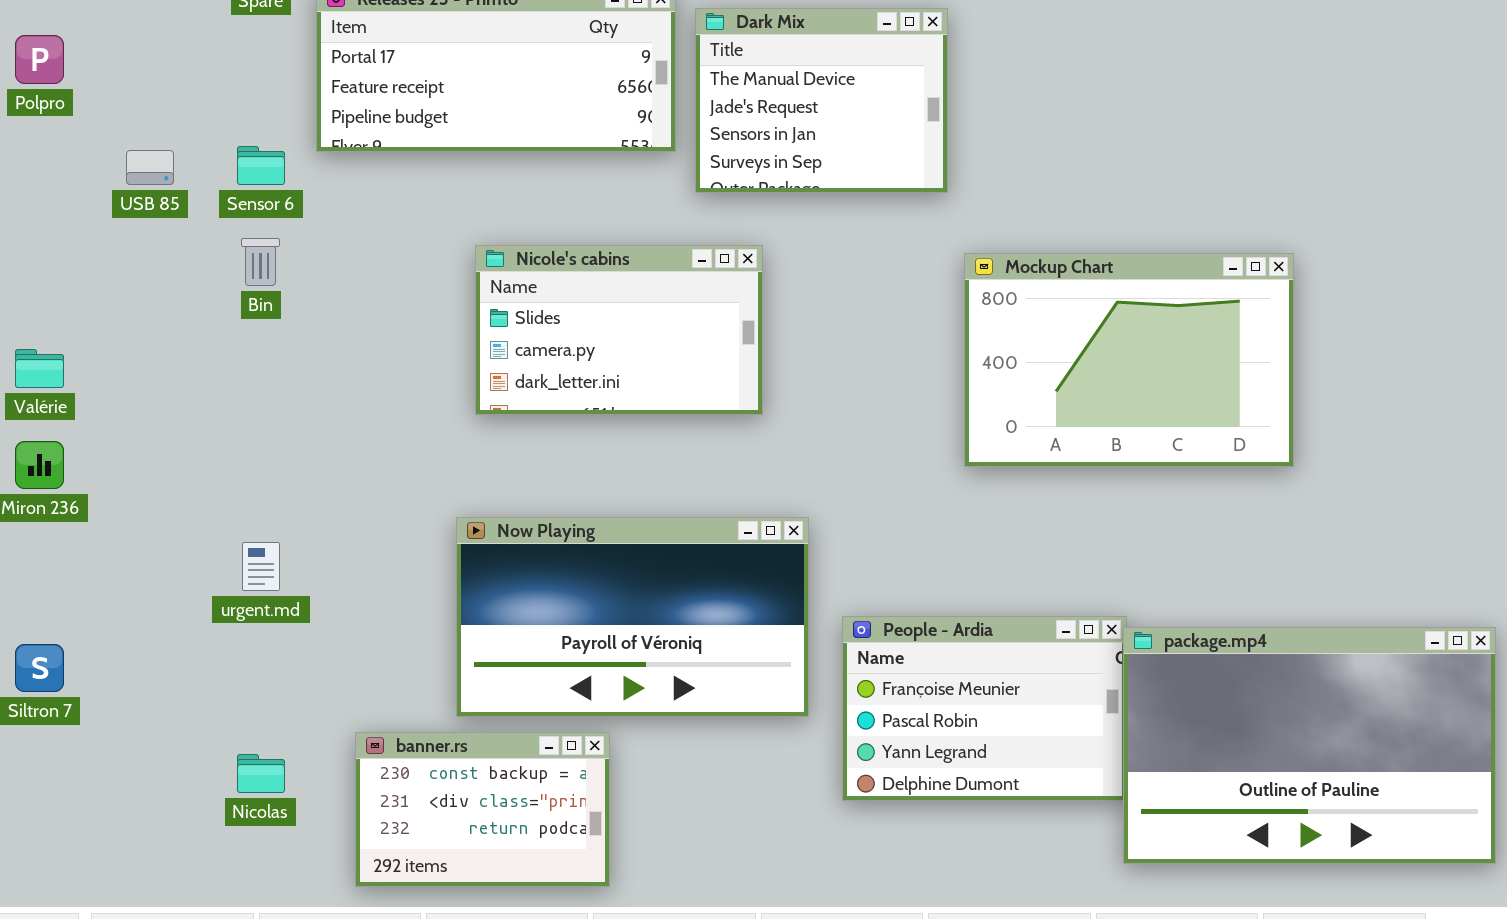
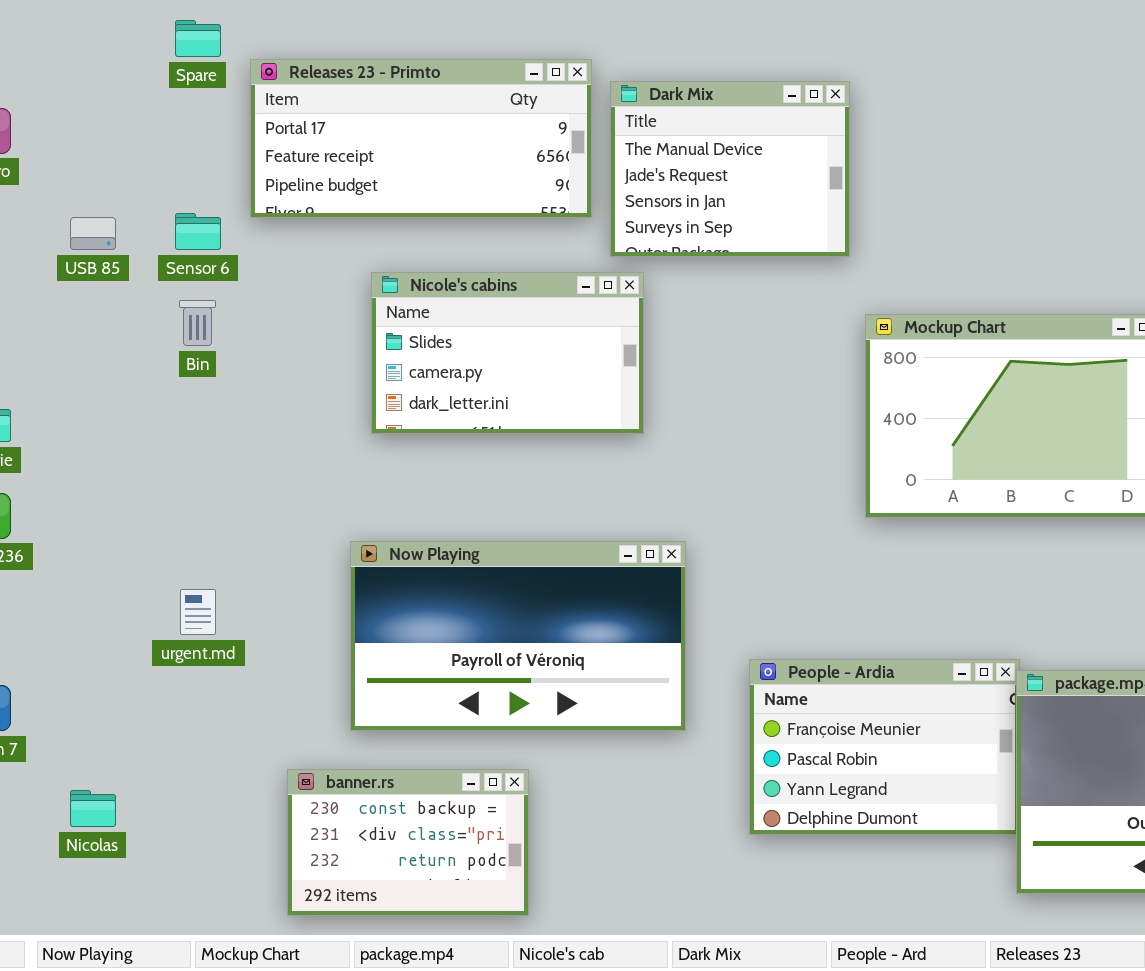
Nicole's cabins: [475,245,763,415] -> [371,272,644,434], moved
Now Playing: [456,517,809,717] -> [350,541,686,731], moved
Nicolas: [237,754,285,793] -> [70,790,116,827], moved

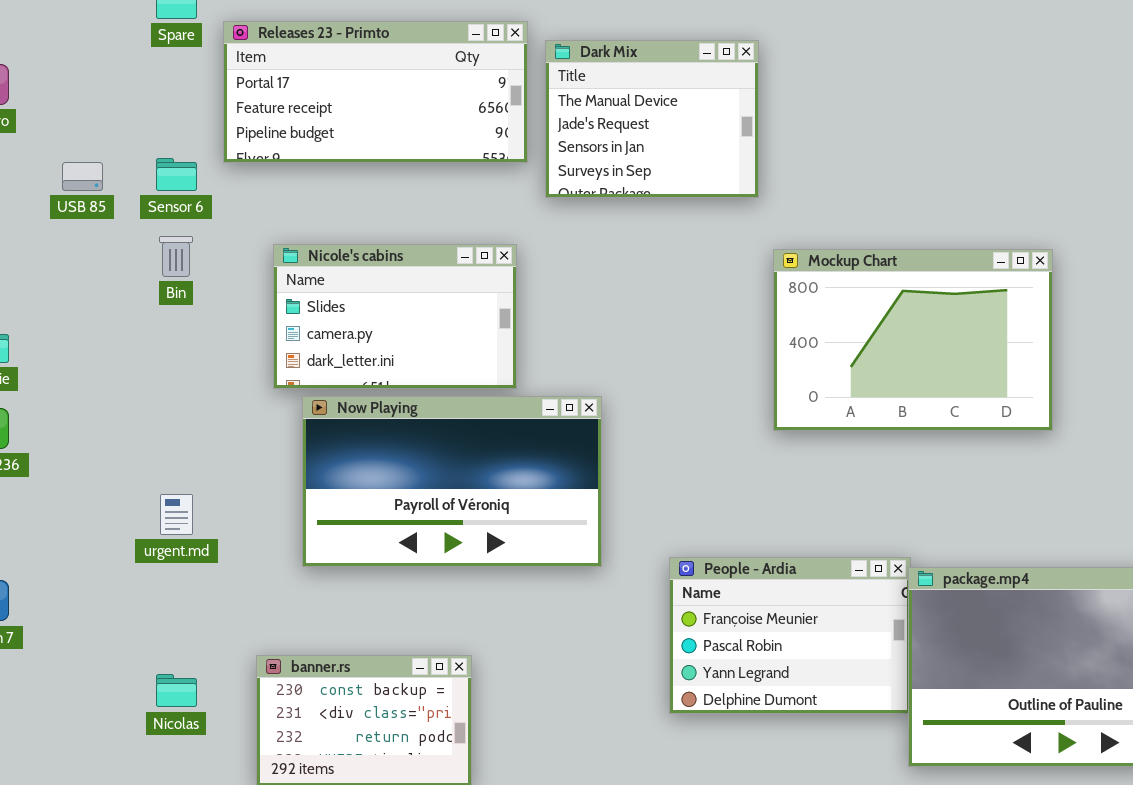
Nicole's cabins: [371,272,644,434] -> [273,244,517,389], moved
Now Playing: [350,541,686,731] -> [302,396,602,567], moved
Nicolas: [70,790,116,827] -> [156,674,197,707], moved

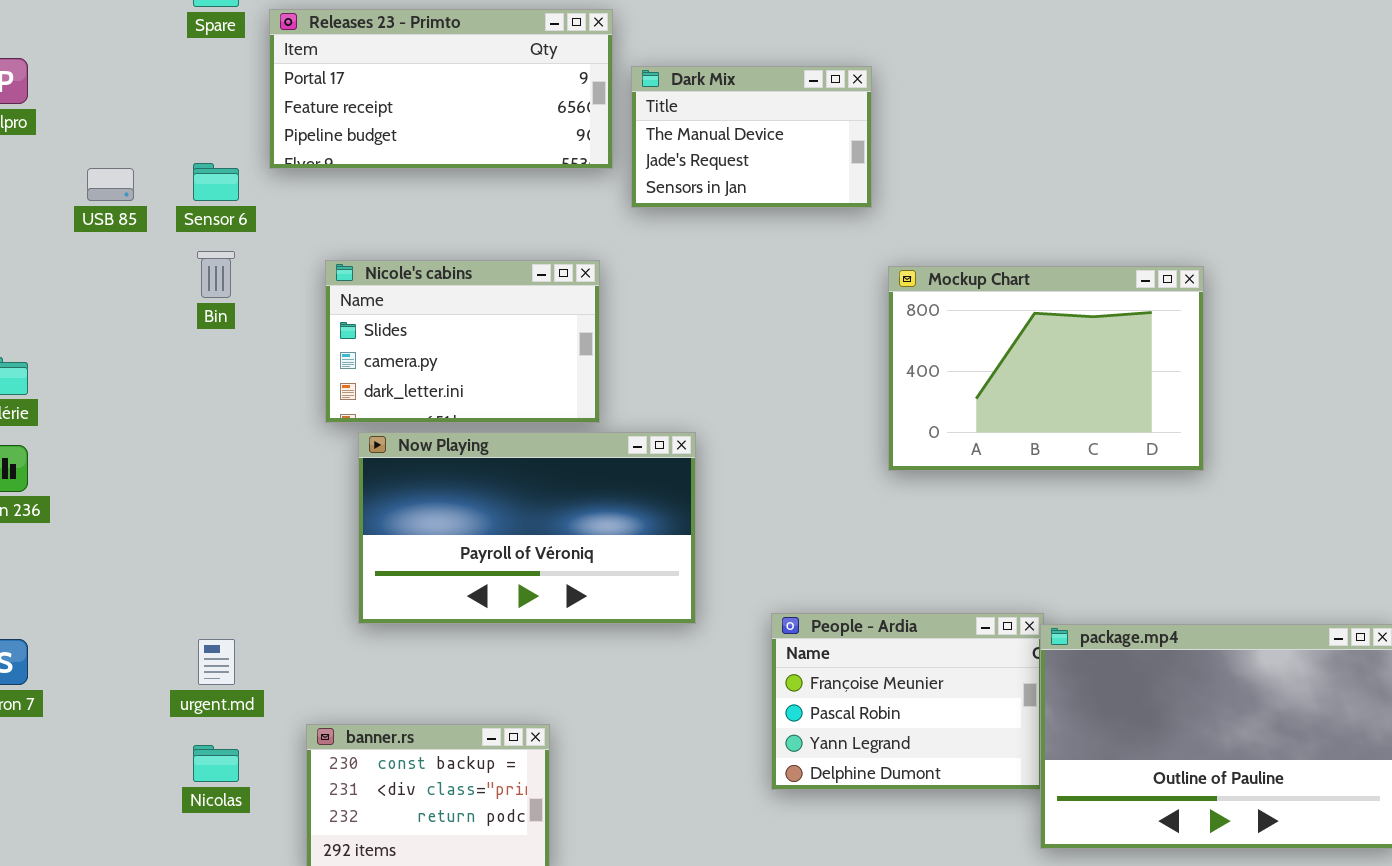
Dark Mix: [545,40,759,198] -> [631,66,872,208], resized
urgent.md: [160,494,193,535] -> [198,639,235,685], moved

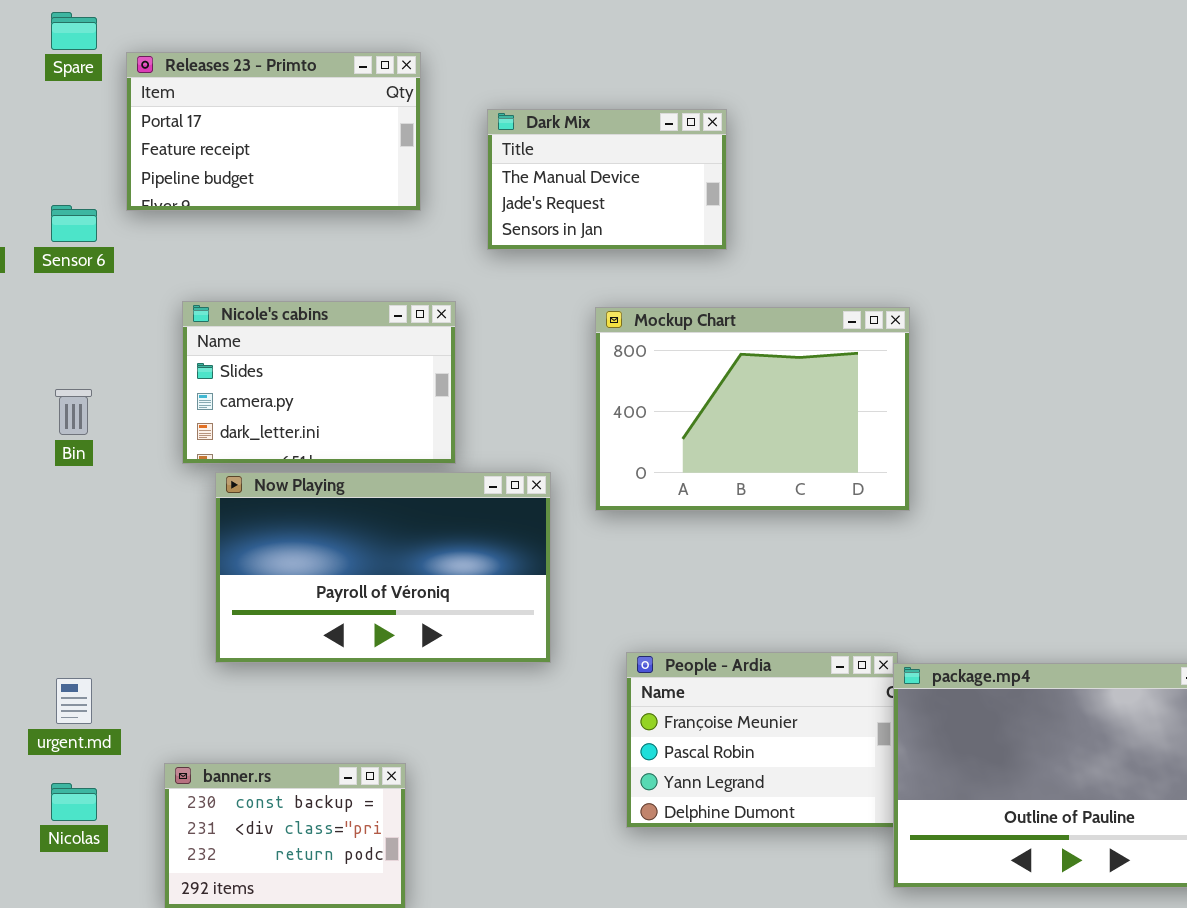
Releases 23 - Primto: [269,9,613,169] -> [126,52,421,211], resized
Bin: [197,251,235,298] -> [55,389,92,435], moved
Mockup Chart: [888,266,1204,471] -> [595,307,910,511], moved

